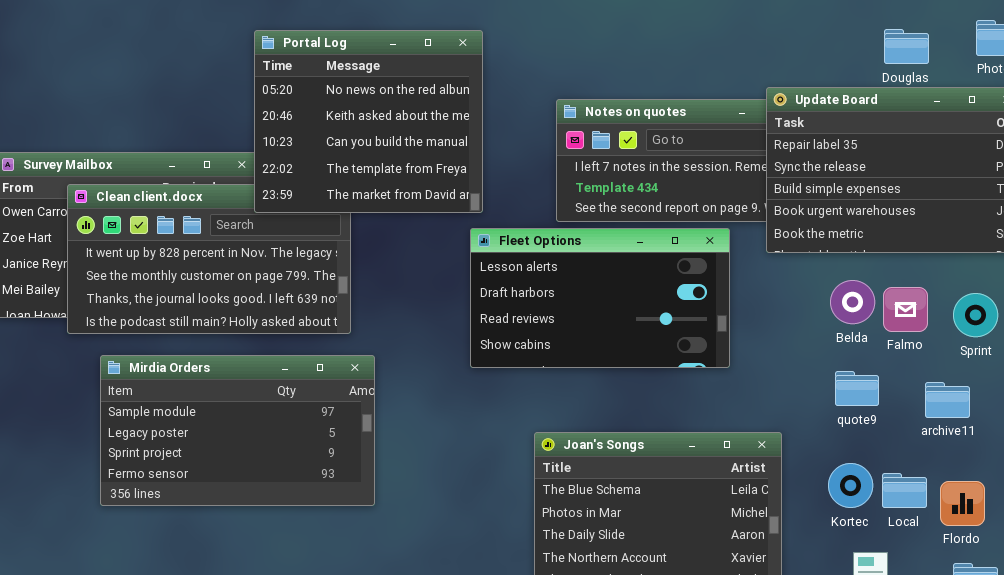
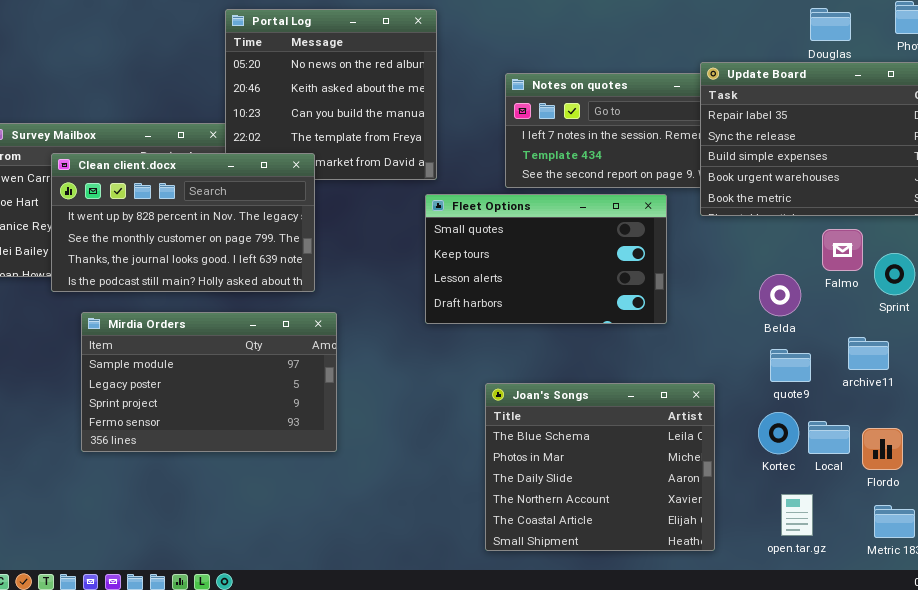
Clean client.docx: [67,184,351,334] -> [51,153,315,292], raised
Fleet Options: [470,228,730,368] -> [425,194,667,324], scrolled up 2 rows
Belda: [830,280,875,324] -> [759,274,801,316], moved
Falmo: [883,287,928,332] -> [822,229,863,271], moved
quote9: [835,371,879,406] -> [770,349,811,382], moved

